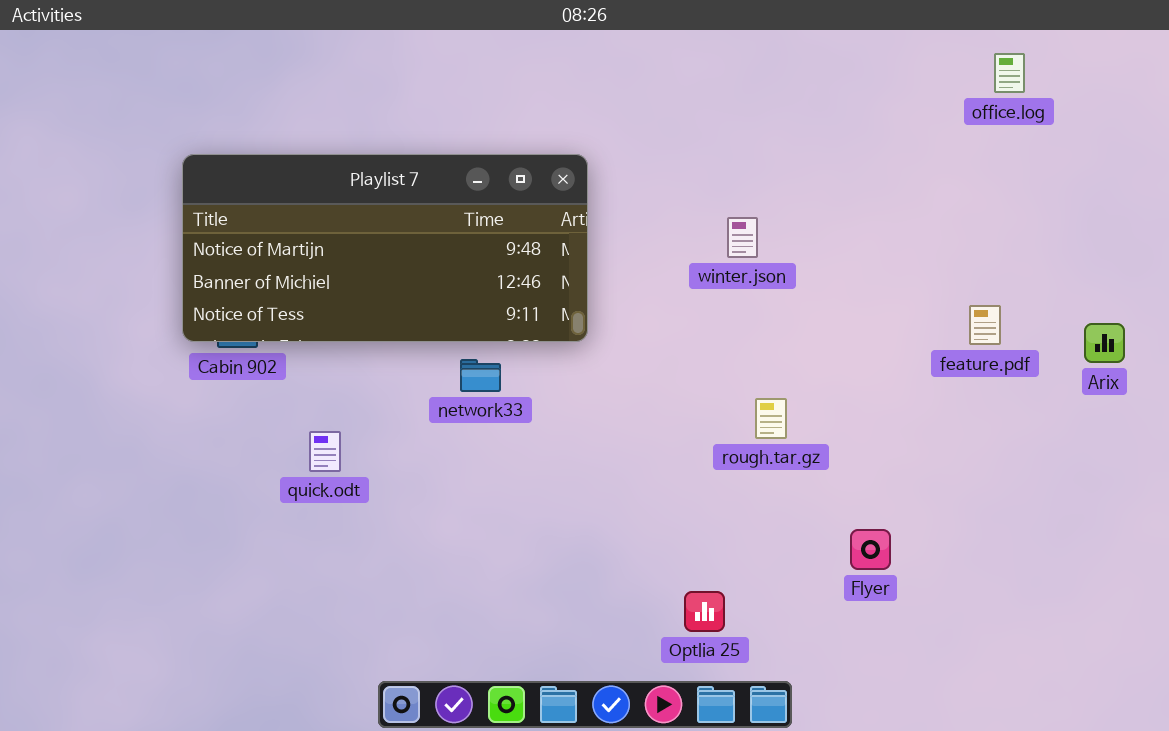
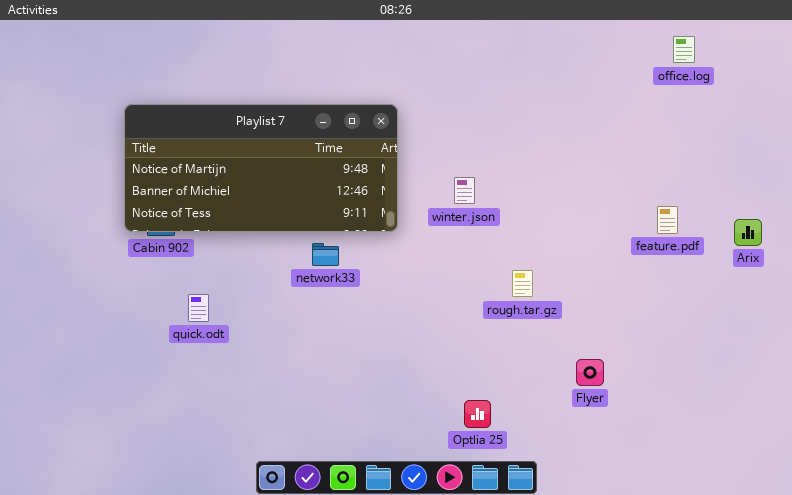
winter.json: [727,217,758,258] -> [454,177,475,204], moved
quick.odt: [309,431,341,472] -> [188,294,209,322], moved

